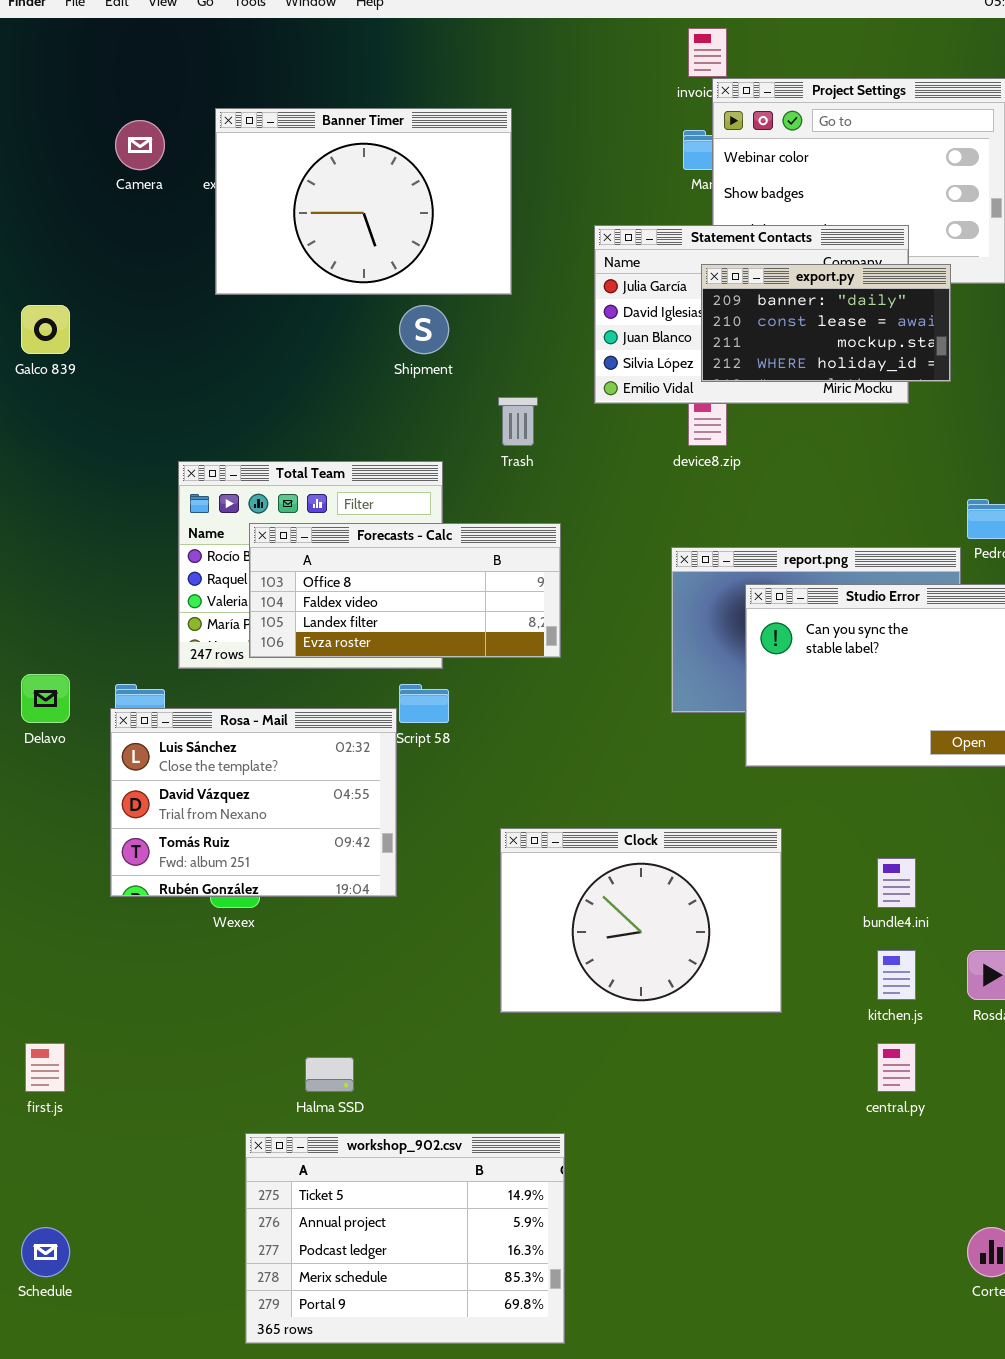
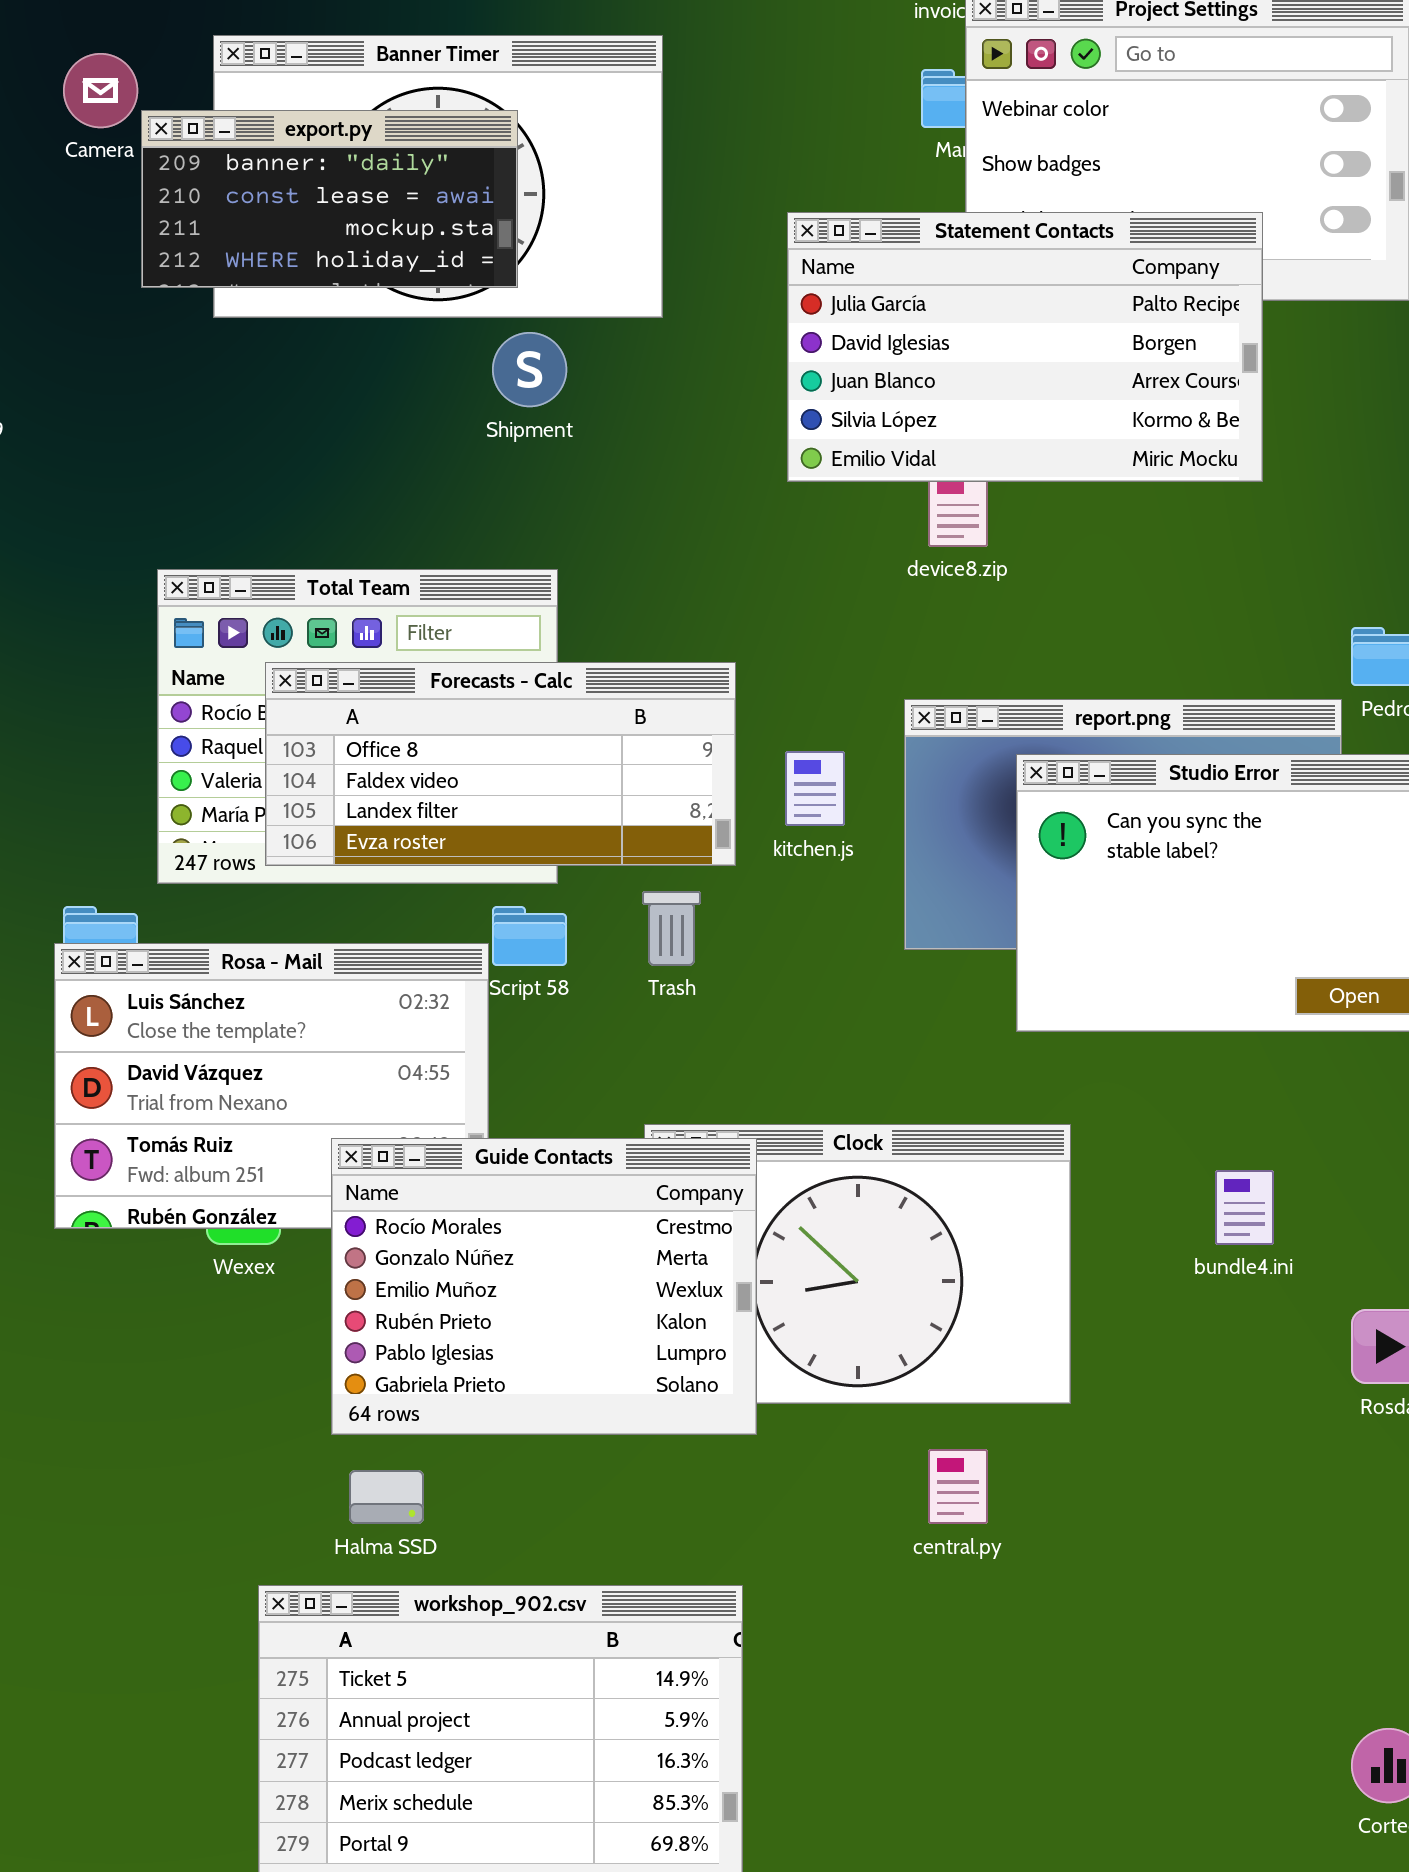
export.py: [701,264,951,382] -> [141,110,518,288], moved
Trash: [498,397,538,446] -> [642,891,701,966], moved
Guide Contacts: none -> [331,1138,757,1435], opened
kitchen.js: [877,950,916,1000] -> [785,751,845,826], moved
central.py: [877,1043,916,1092] -> [928,1449,988,1524], moved

